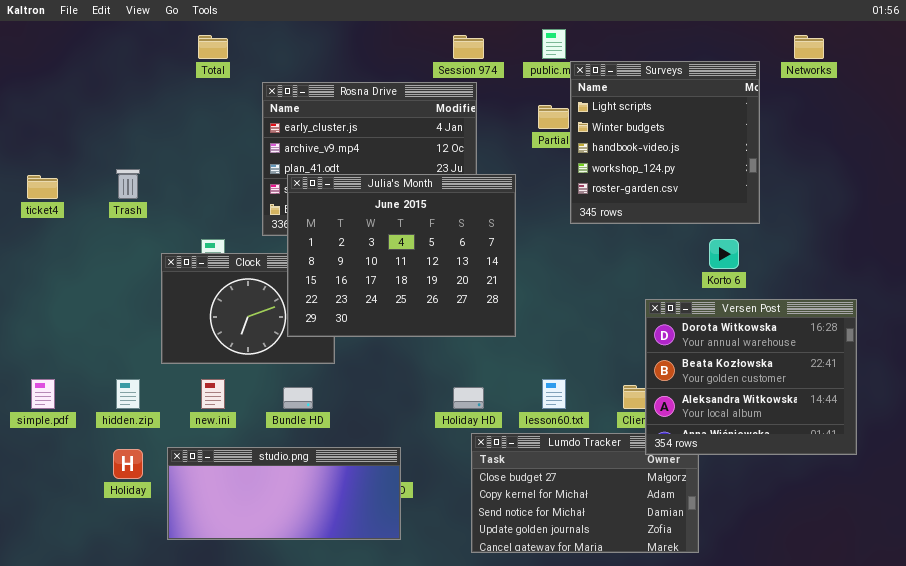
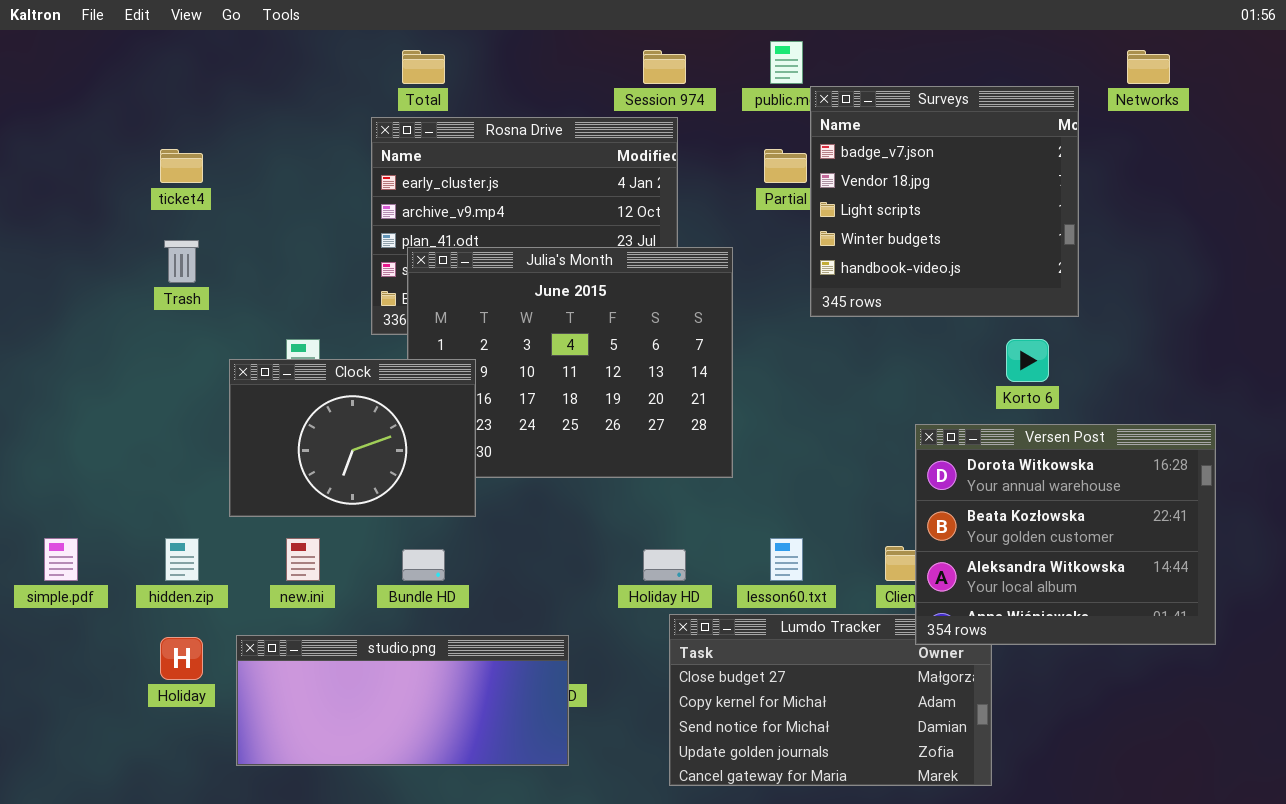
Total: [198,35,228,59] -> [402,50,445,84], moved
Surveys: [570,61,760,224] -> [810,86,1079,317], scrolled up 2 rows
ticket4: [27,175,58,199] -> [160,149,203,183], moved
Clock: [161,253,335,364] -> [229,359,476,517], raised

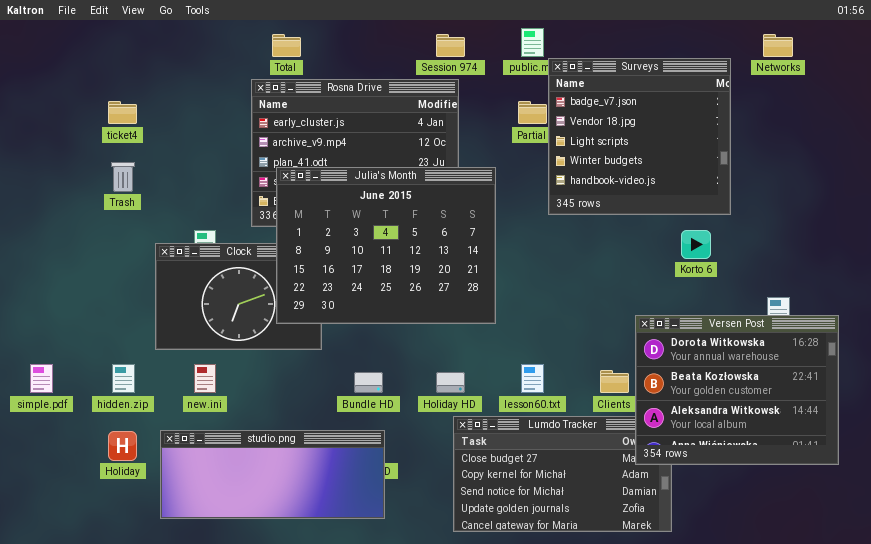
Julia's Month: [407,247,733,478] -> [276,167,496,324], raised
Versen Post: [915,424,1216,645] -> [635,315,839,465], moved
Bundle HD: [402,549,445,581] -> [354,372,383,393], moved

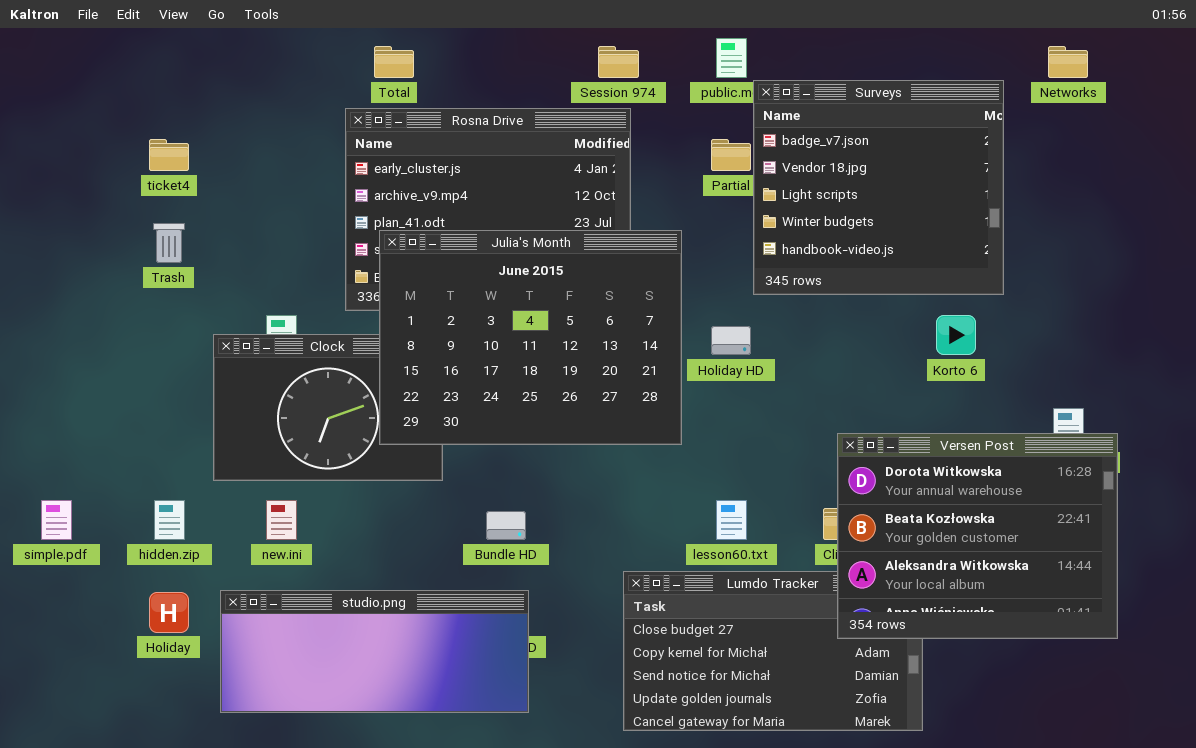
Versen Post: [635,315,839,465] -> [837,433,1118,639], moved
Holiday HD: [436,372,465,393] -> [711,326,751,355], moved

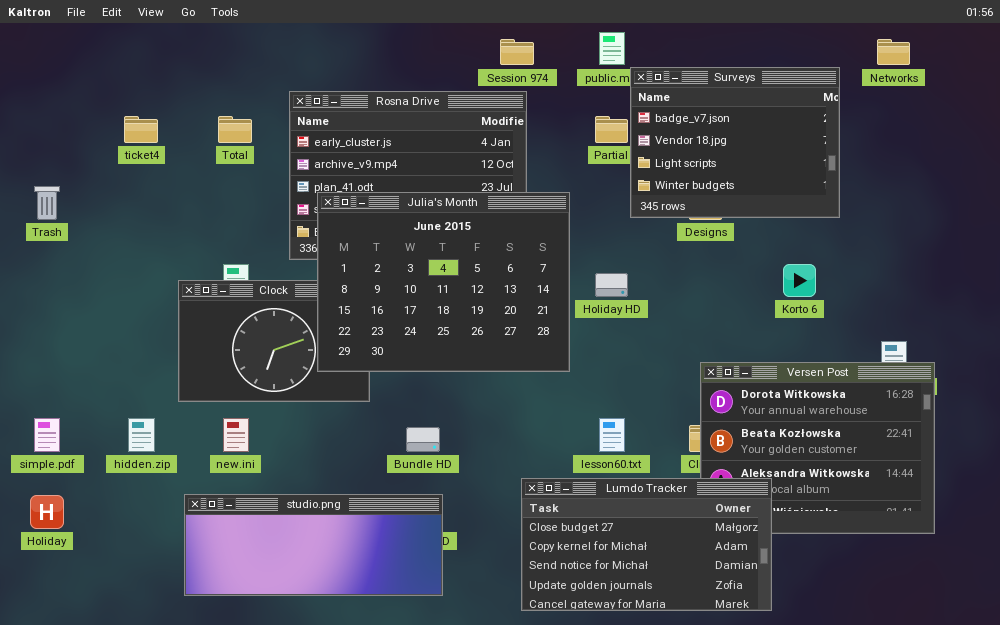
Total: [374,46,414,78] -> [218,116,252,143], moved
Surveys: [753,80,1004,295] -> [630,67,840,218], resized
Trash: [153,223,185,263] -> [34,186,60,220], moved
Lumdo Tracker: [623,571,923,731] -> [521,478,772,611], raised
Holiday: [149,592,189,633] -> [30,495,64,529], moved

